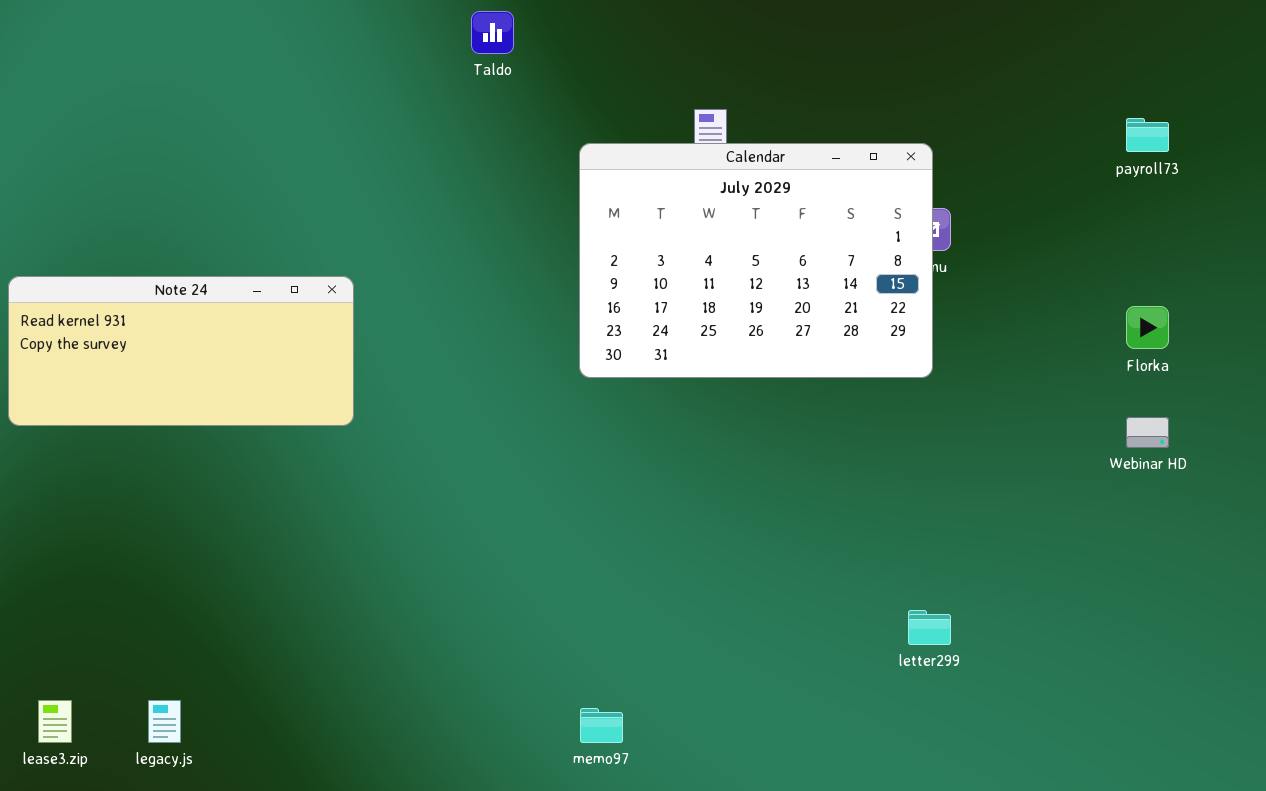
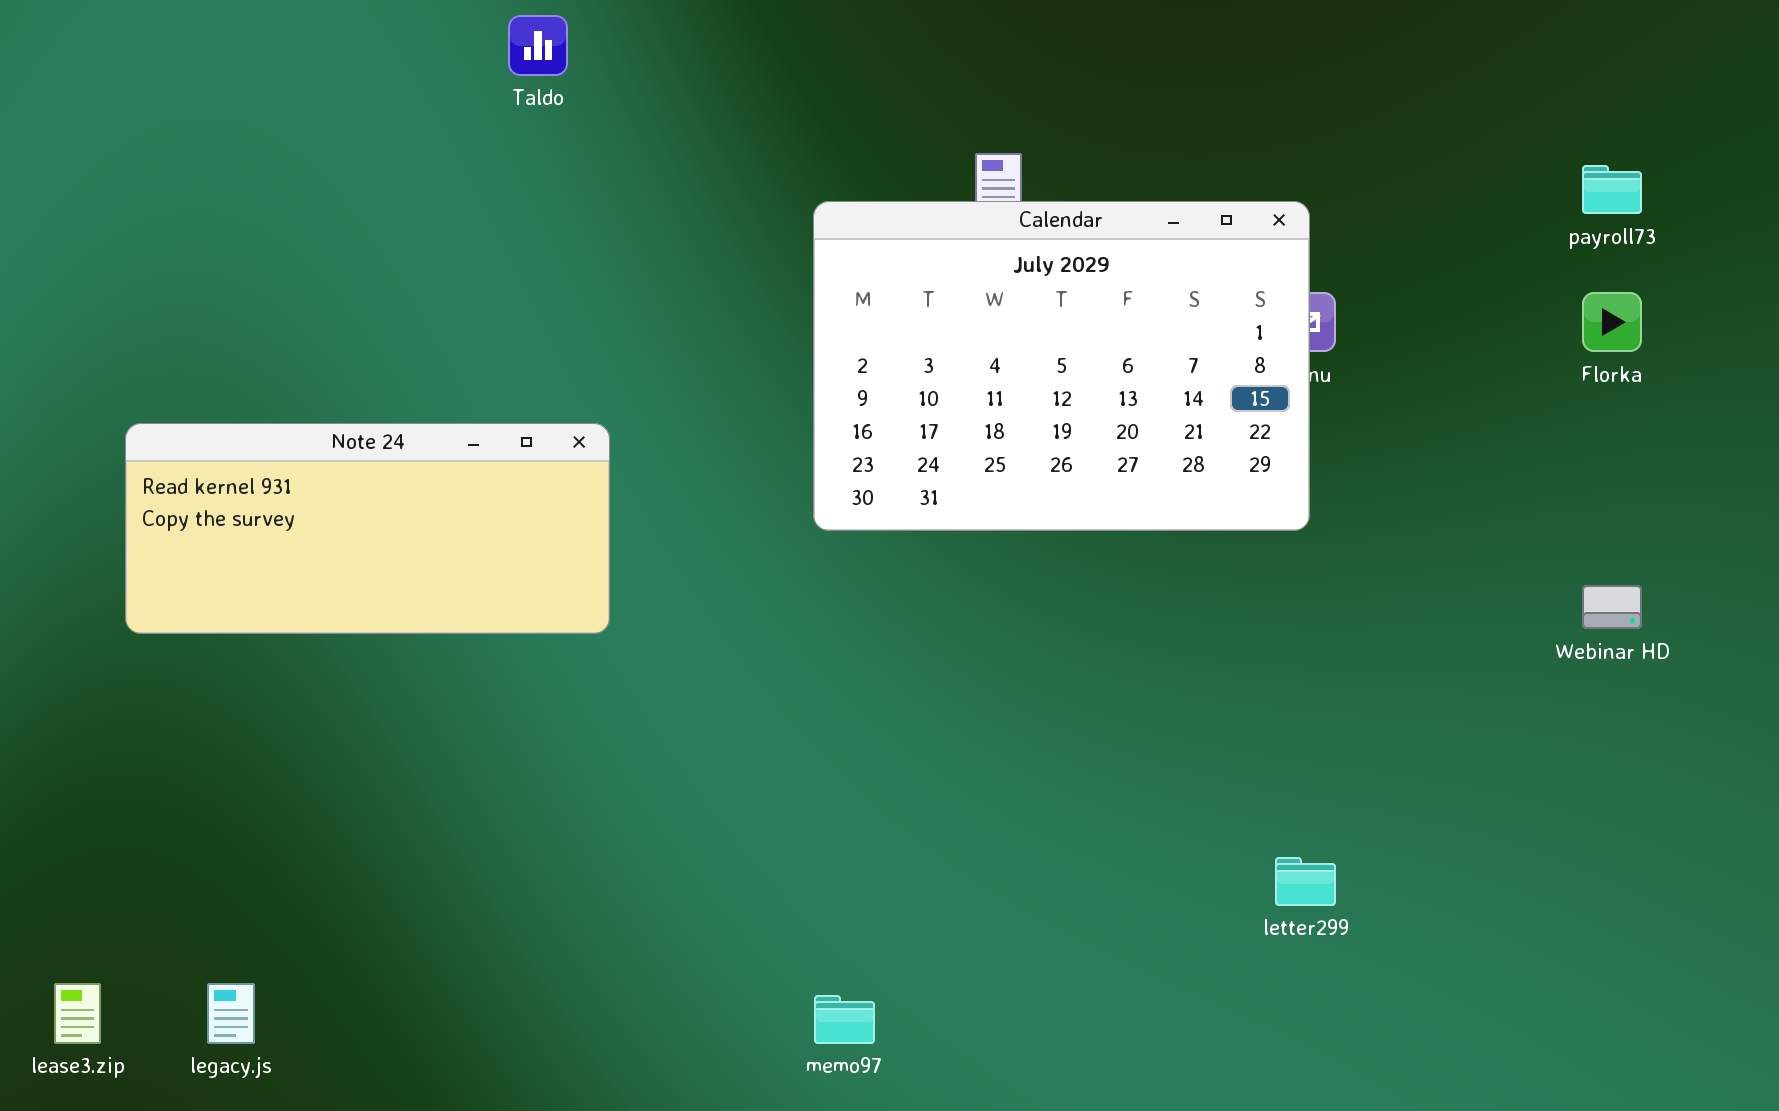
Taldo: [471,11,514,54] -> [508,15,568,76], moved
Note 24: [8,276,354,426] -> [125,423,610,634], moved
Florka: [1126,306,1169,349] -> [1582,292,1642,352], moved

